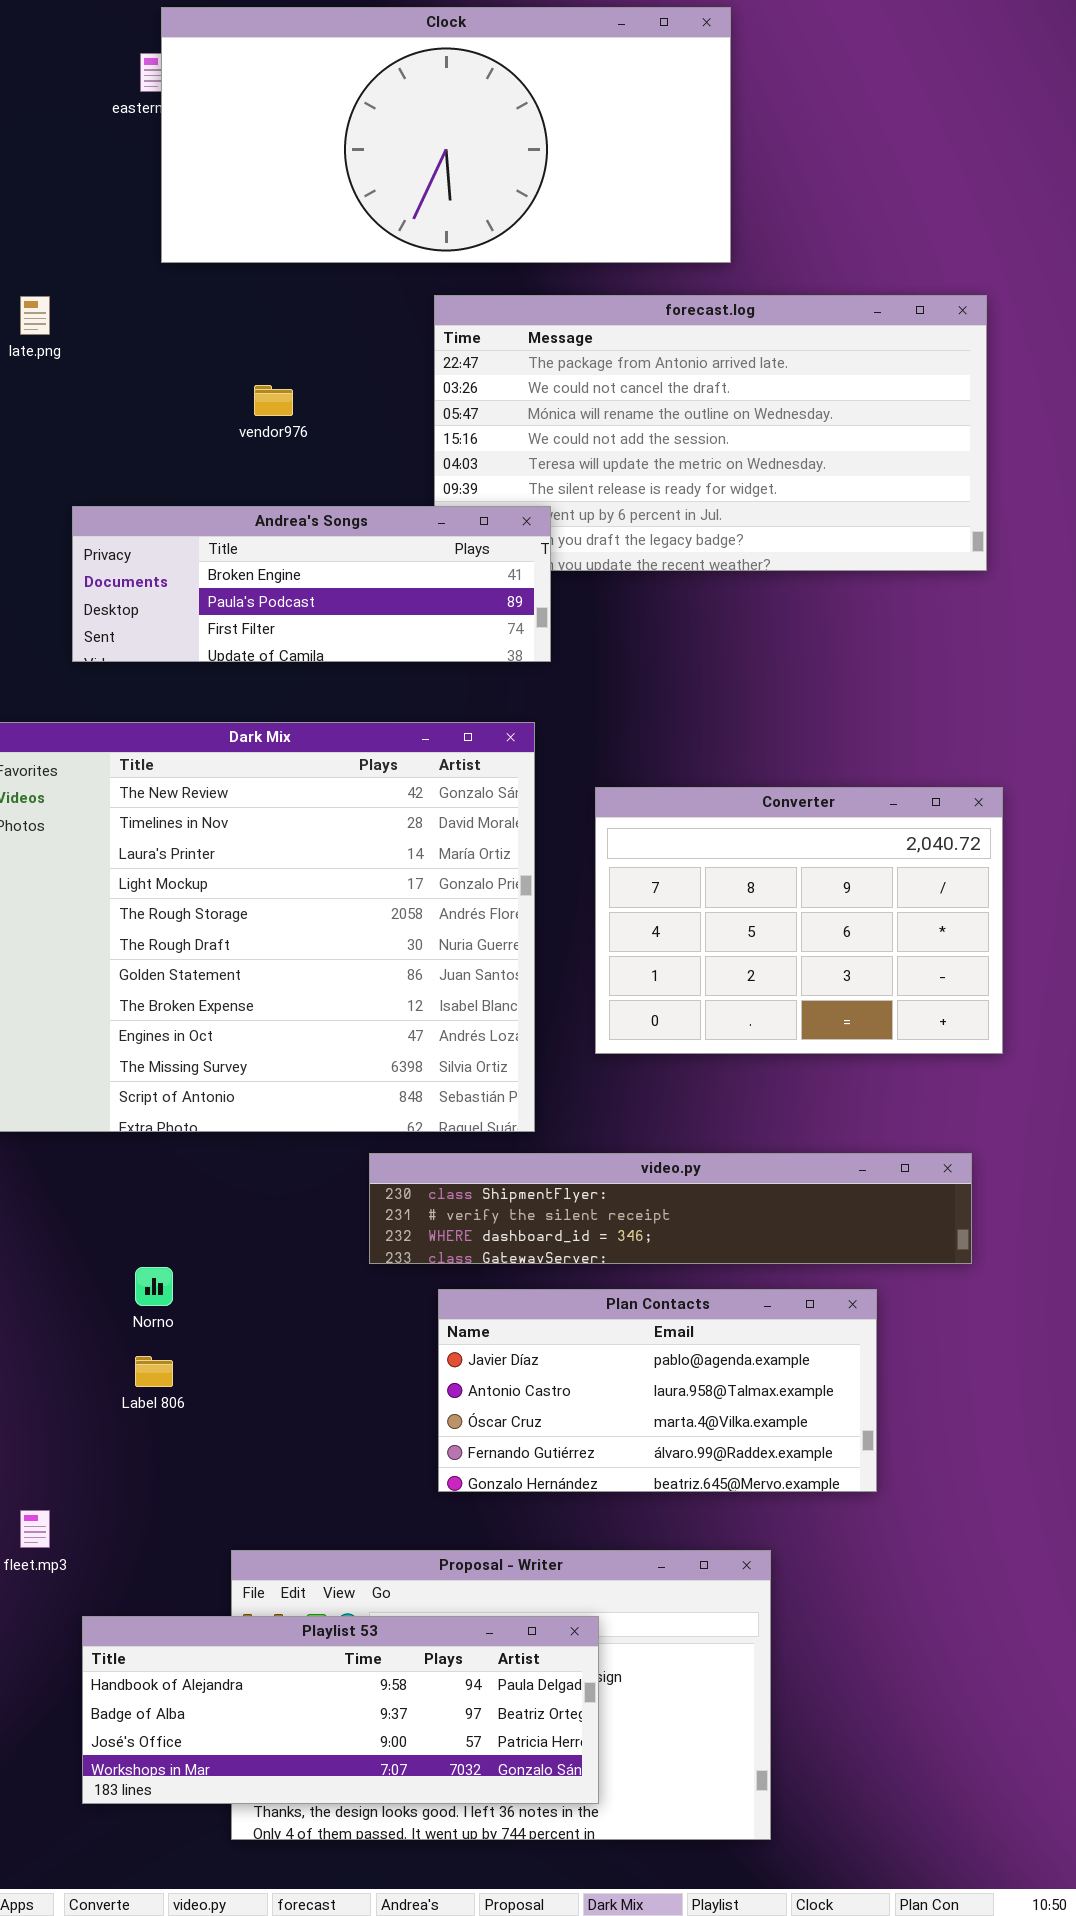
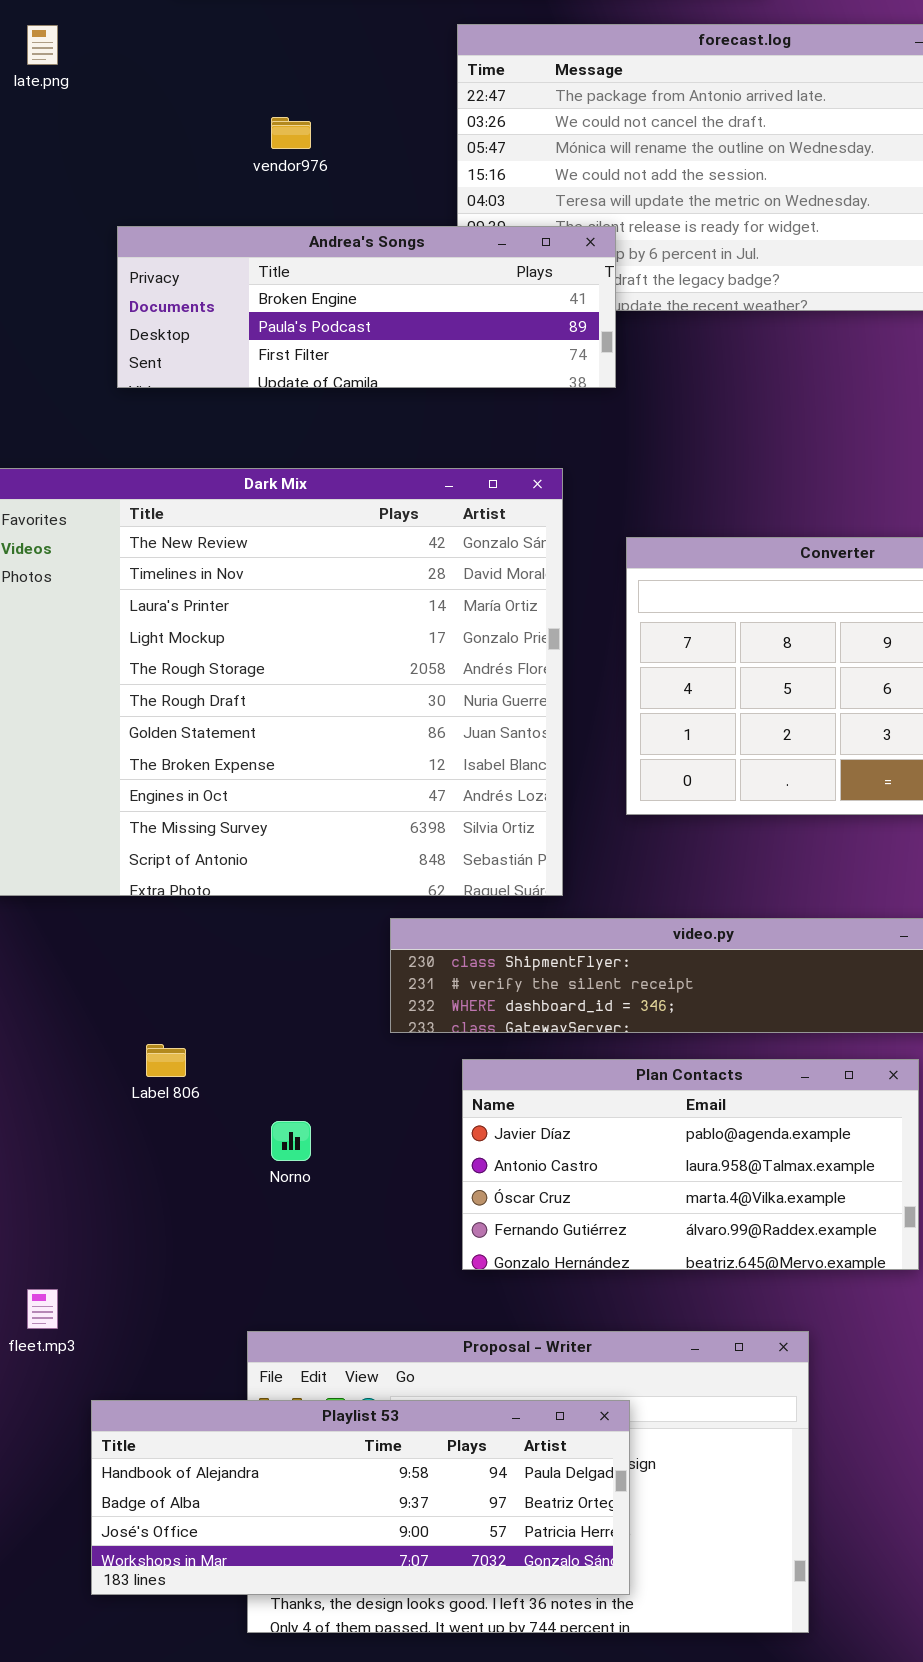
Andrea's Songs: [72,506,551,662] -> [117,226,616,388], moved
Norno: [135,1267,173,1306] -> [271,1121,311,1161], moved
Label 806: [135,1356,173,1387] -> [146,1044,186,1077], moved

